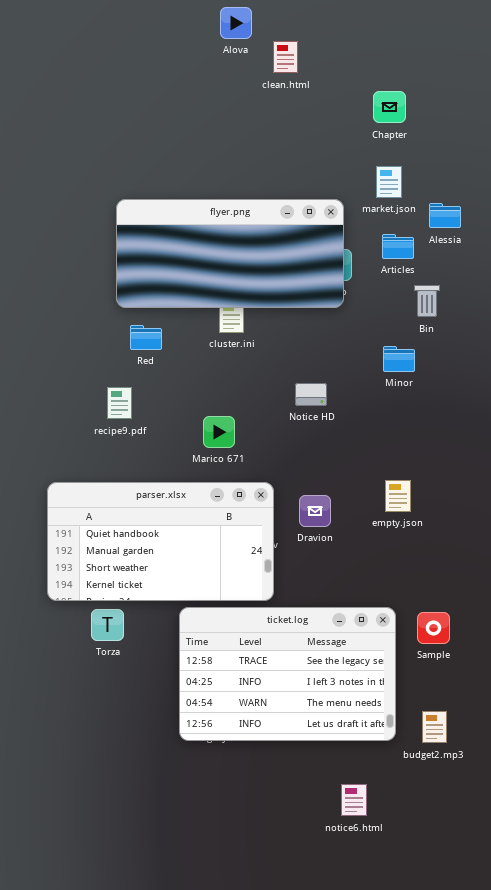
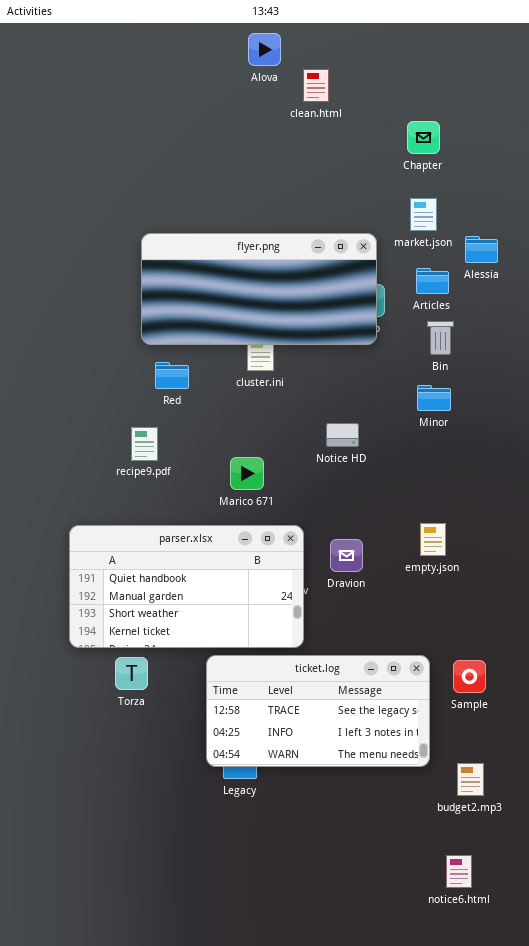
Bin: [414,285,440,317] -> [427,321,454,355], moved
ticket.log: [179,607,396,741] -> [206,655,430,767], resized
notice6.html: [341,784,367,816] -> [446,855,472,888], moved

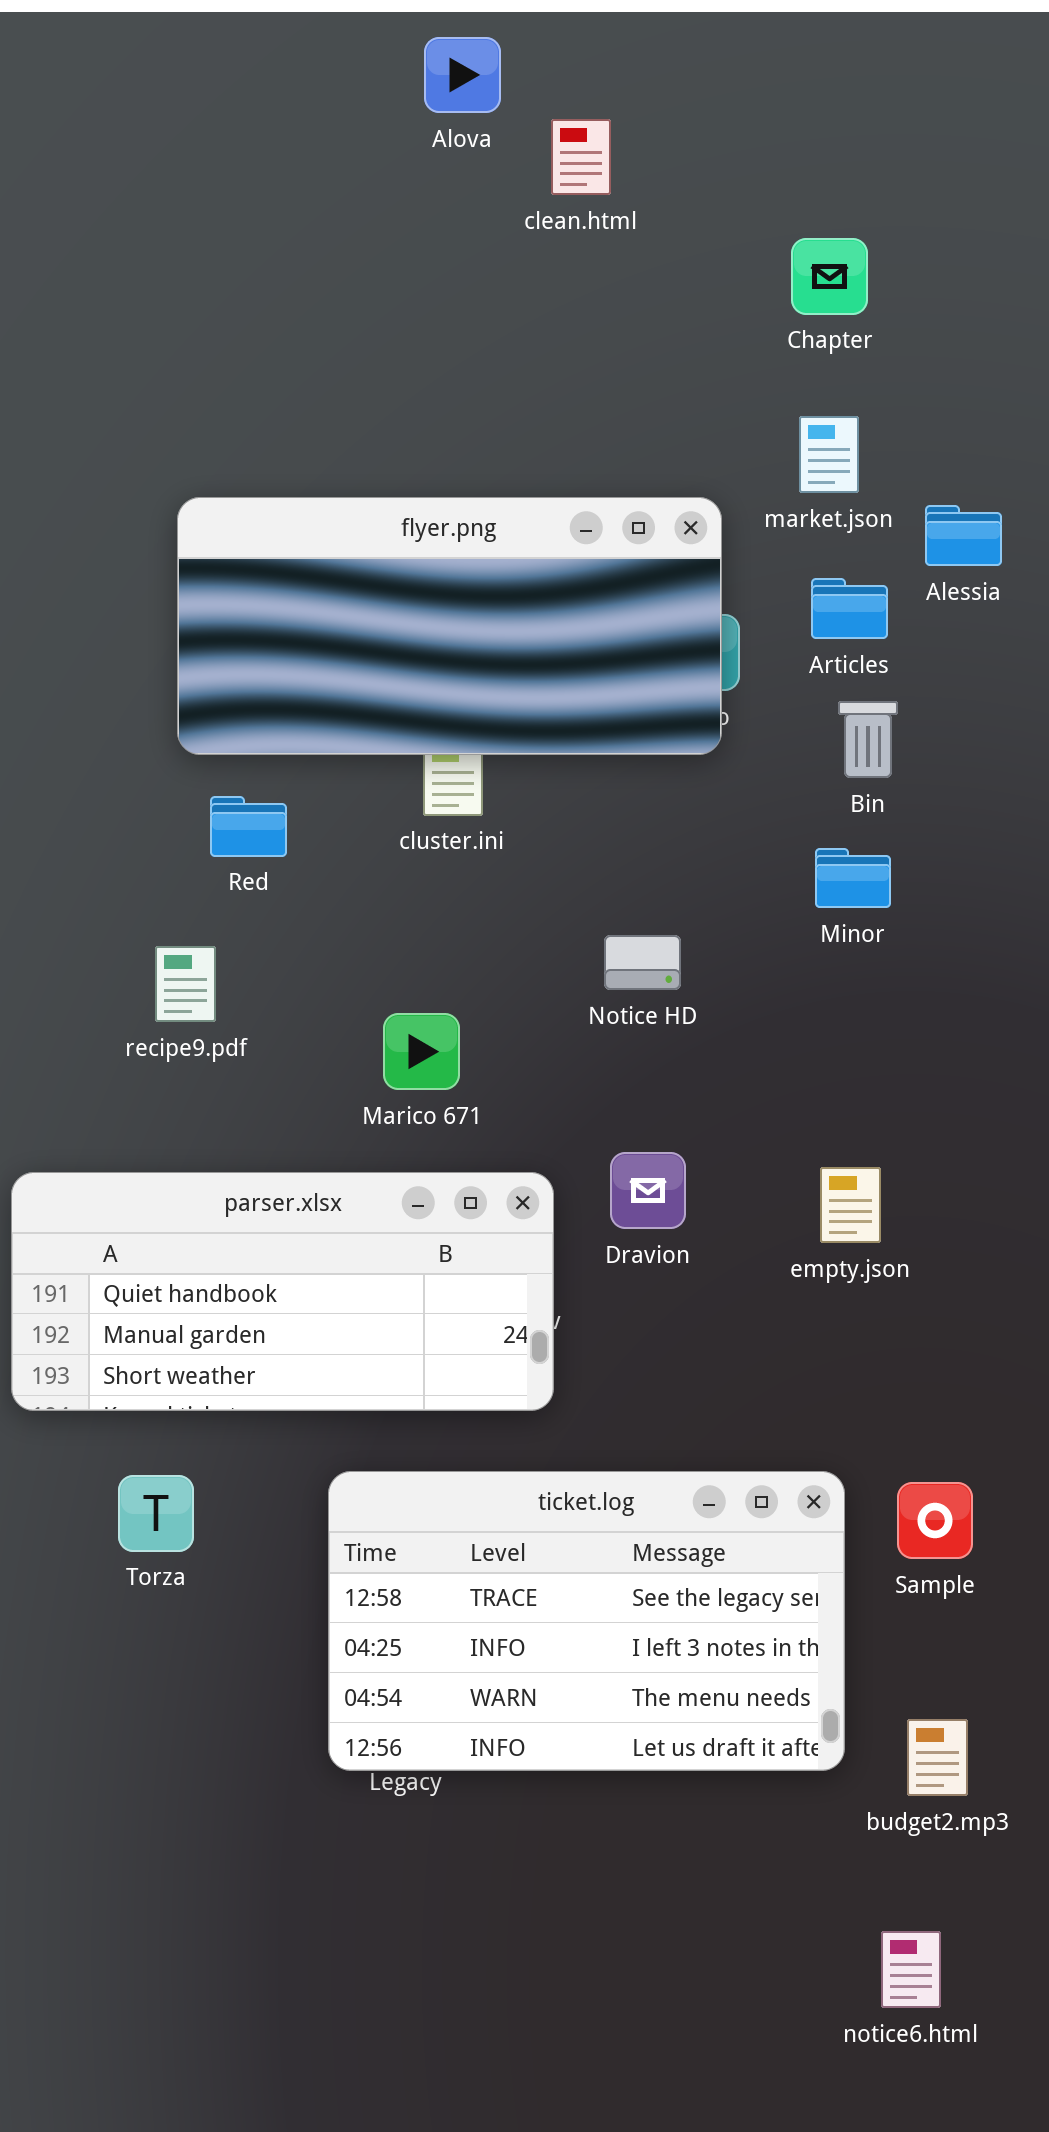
parser.xlsx: [69,525,304,648] -> [11,1172,554,1411], resized
Dravion: [330,539,363,572] -> [610,1152,686,1229], moved
ticket.log: [206,655,430,767] -> [328,1471,845,1771], resized

